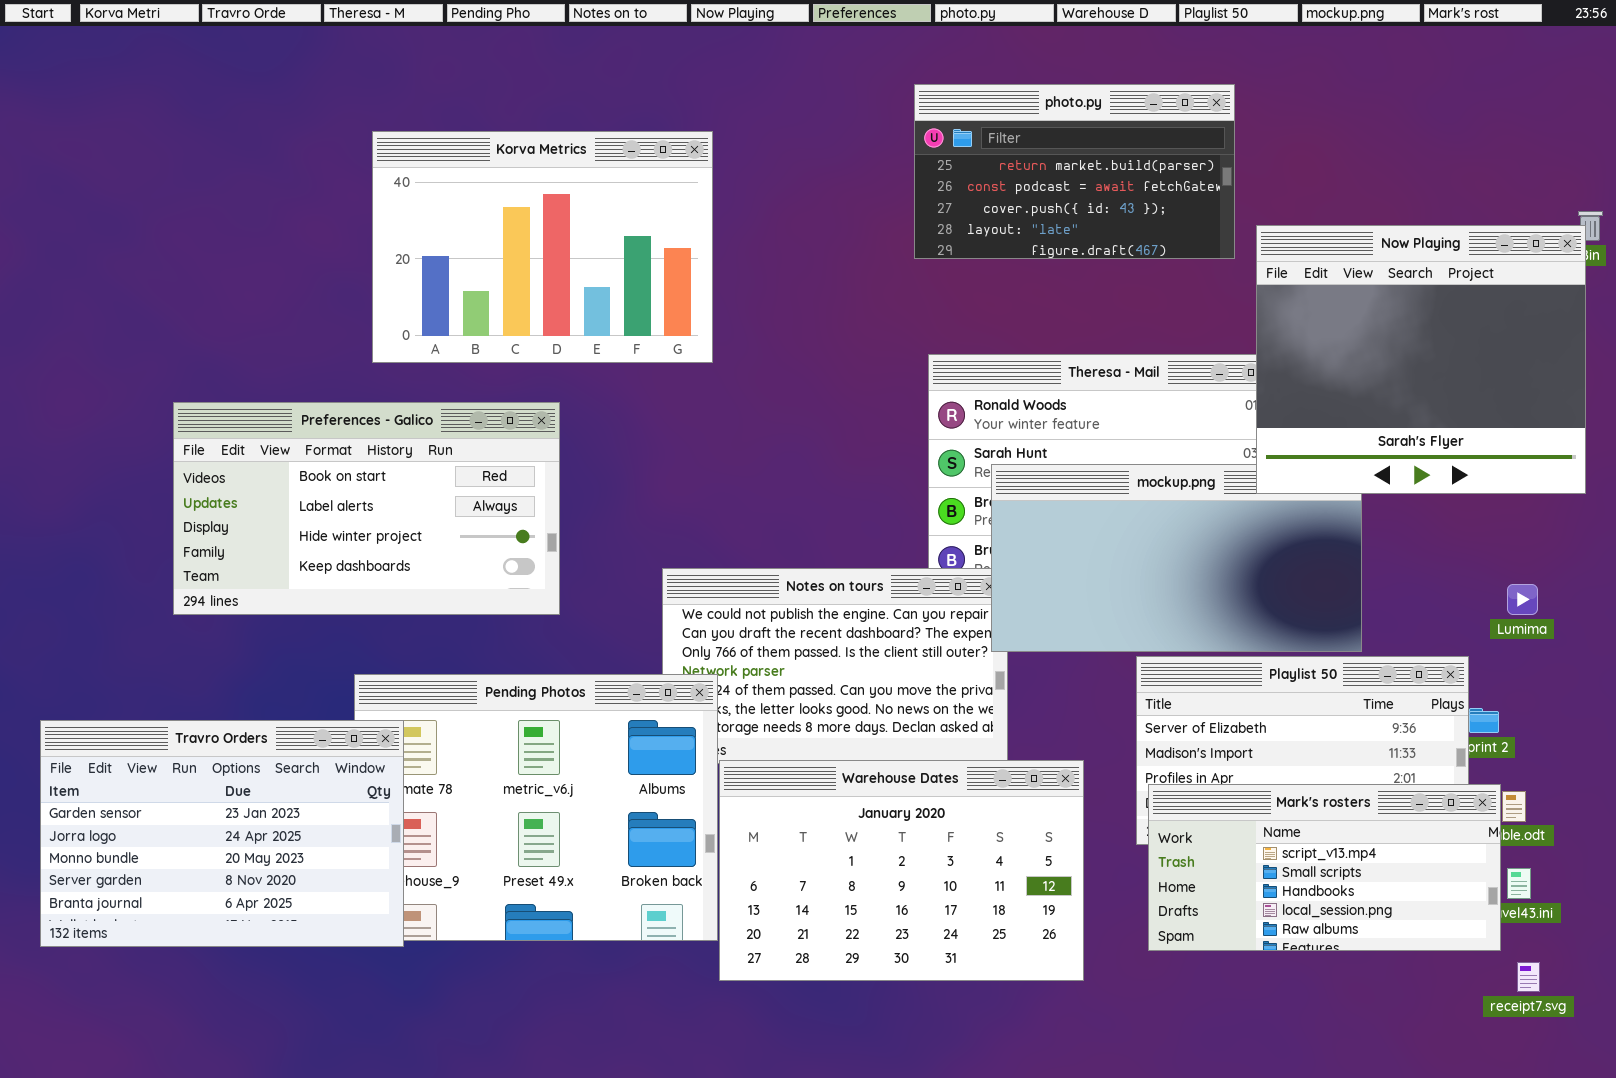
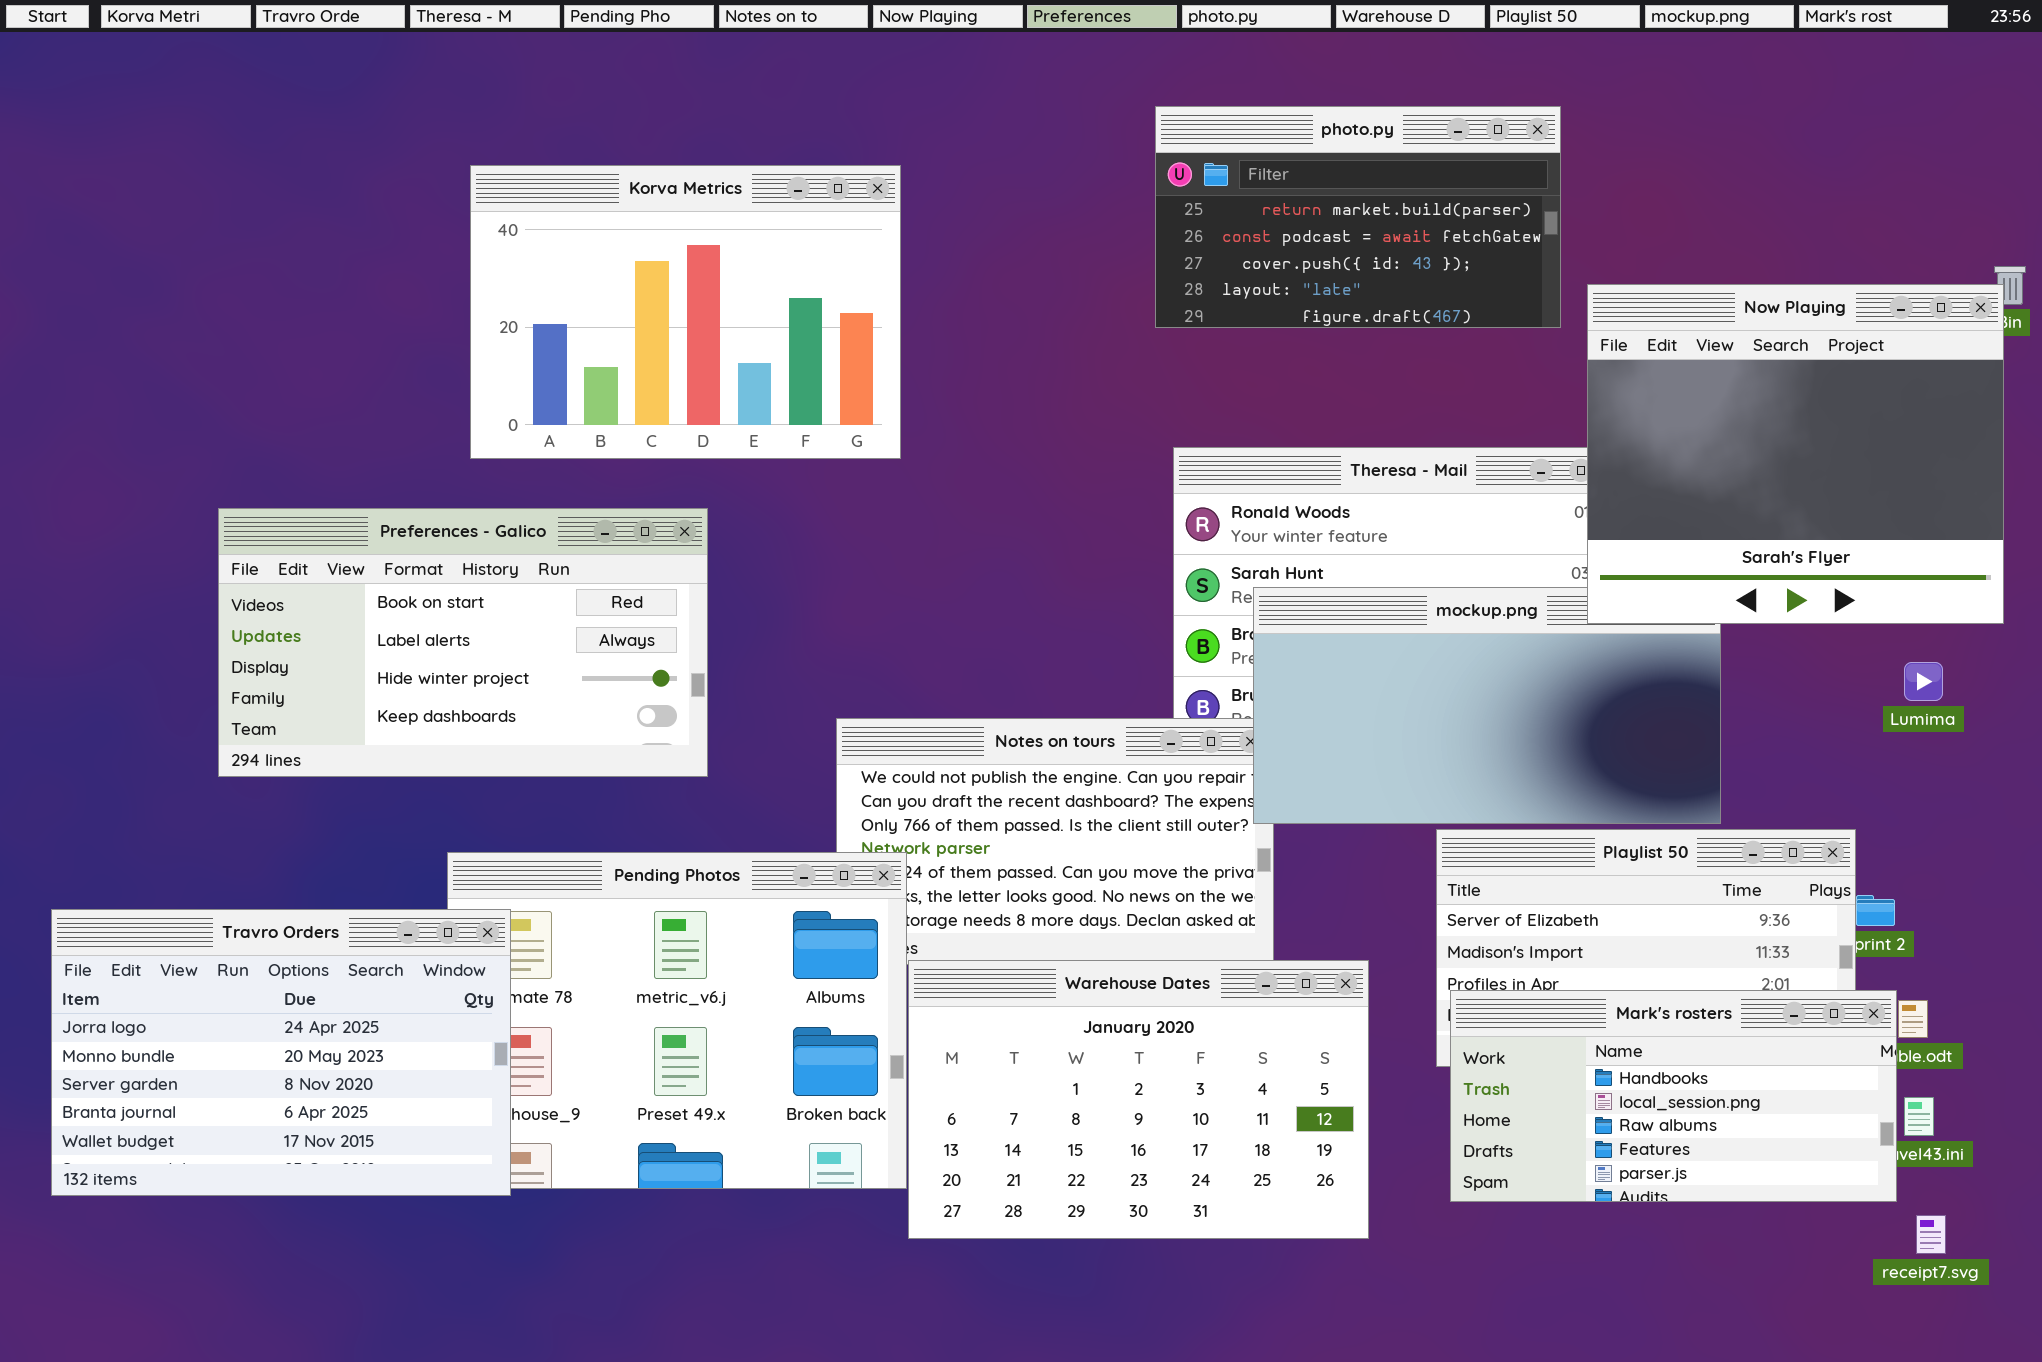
Lumima: [1507,584,1538,615] -> [1904,662,1943,701], moved
Travro Orders: [40,720,404,947] -> [51,909,511,1196], scrolled down 1 row
Mark's rosters: [1148,784,1501,951] -> [1450,990,1897,1202], scrolled down 2 rows

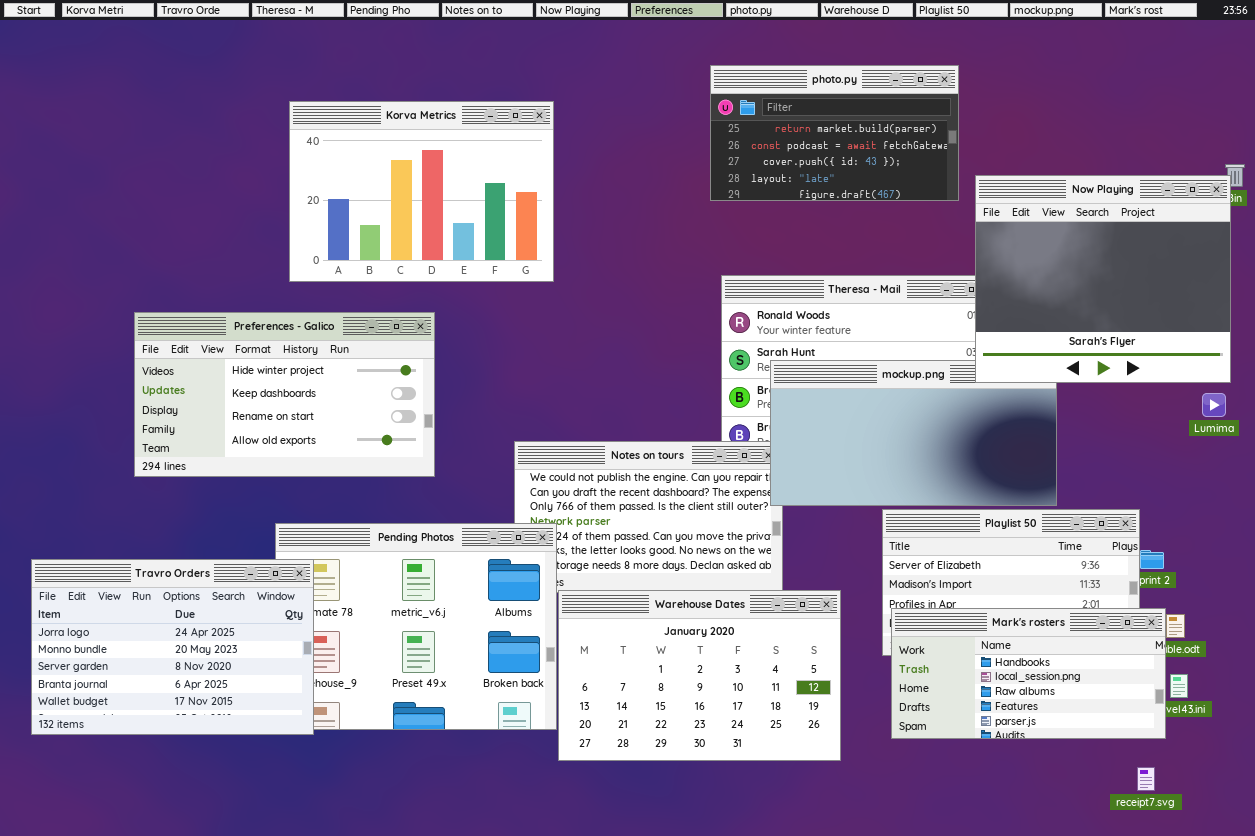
Preferences - Galico: [218,508,708,777] -> [134,312,435,477], scrolled down 2 rows
Lumima: [1904,662,1943,701] -> [1202,393,1226,417], moved
receipt7.svg: [1916,1215,1946,1254] -> [1137,767,1155,791], moved

